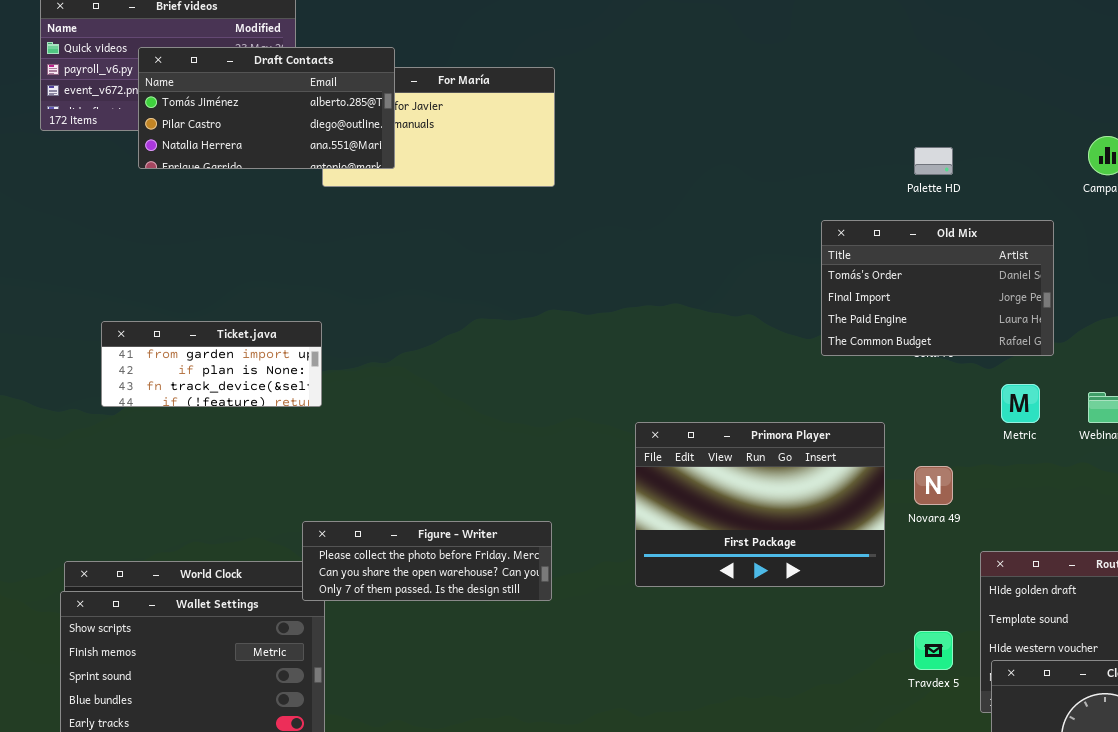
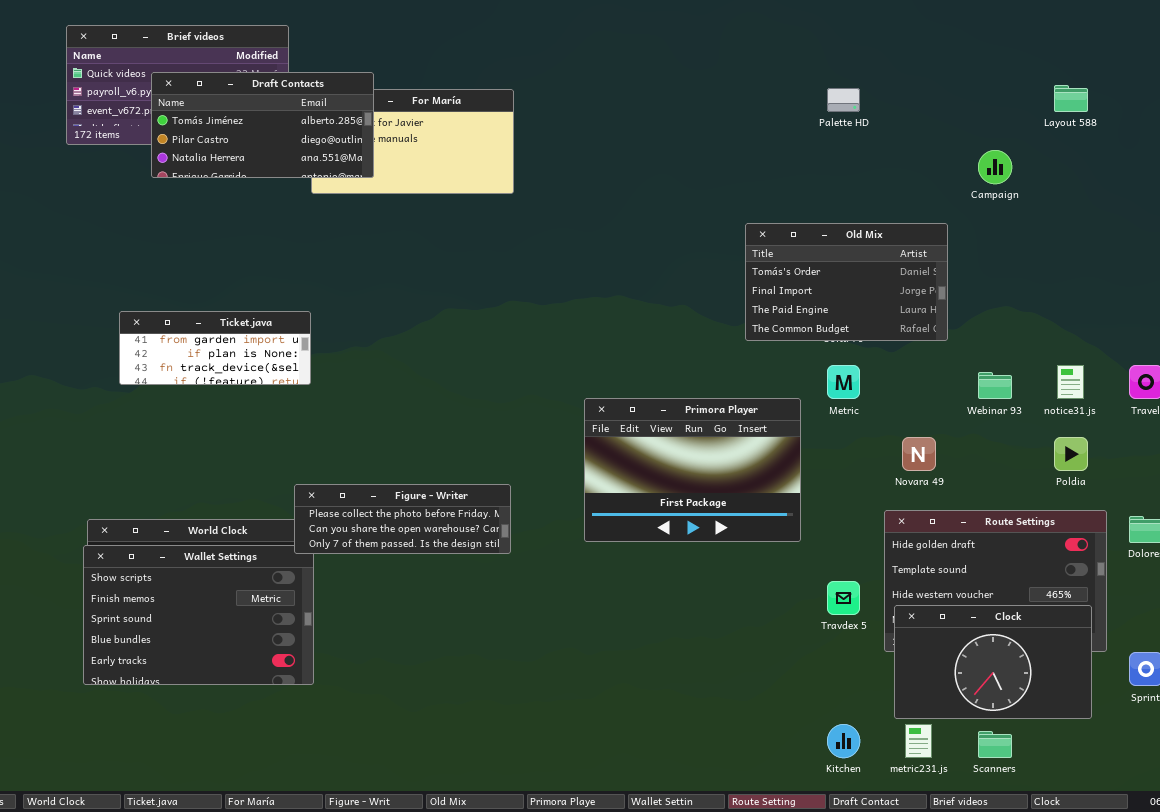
Palette HD: [914,147,953,175] -> [827,88,860,112], moved
Metric: [1001,384,1040,423] -> [827,365,860,399], moved
Novara 49: [914,466,953,505] -> [902,437,936,471], moved

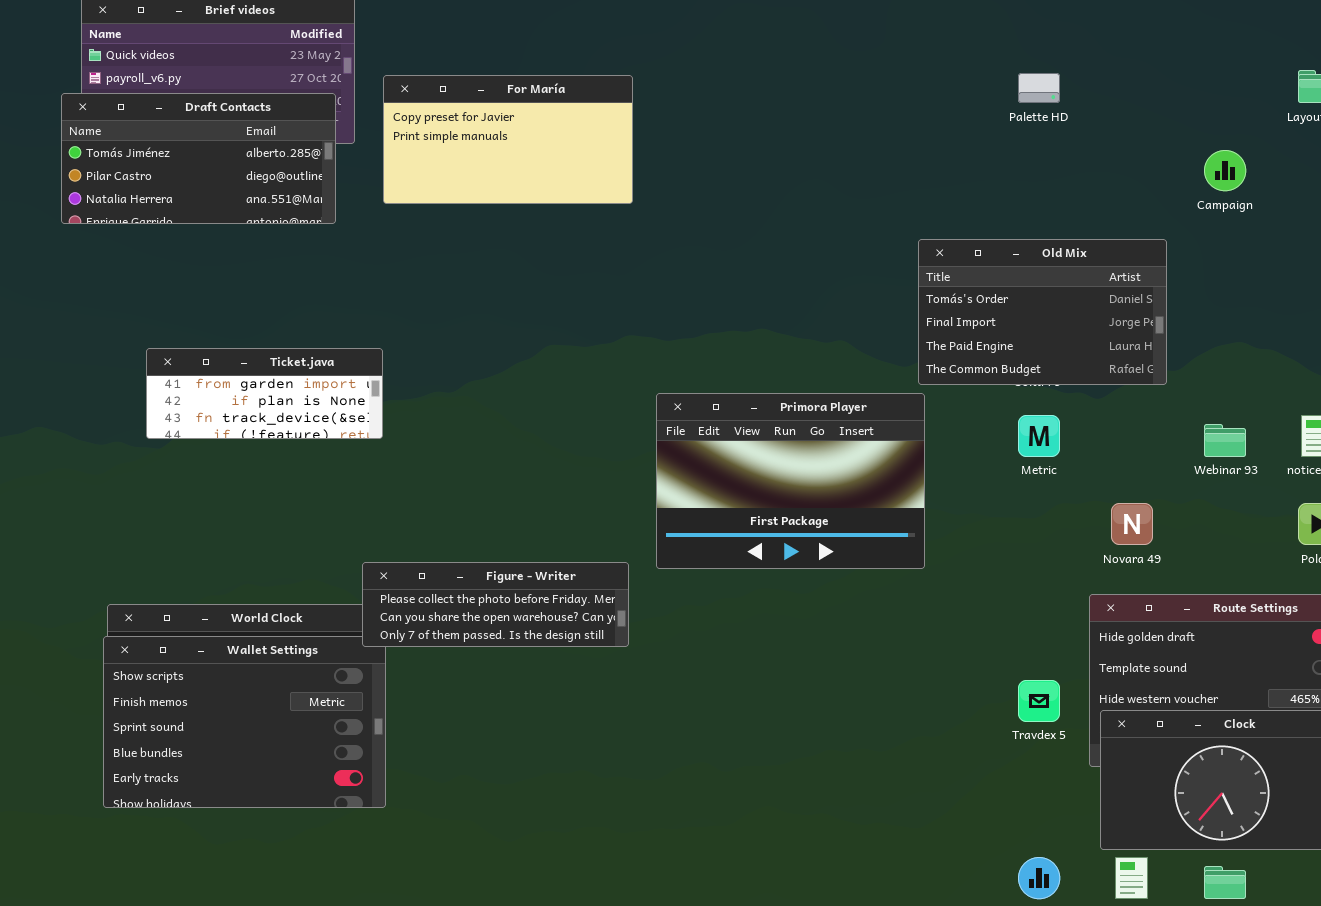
Draft Contacts: [151,72,374,178] -> [61,93,336,224], moved
Primora Player: [584,398,801,542] -> [656,393,925,569], moved

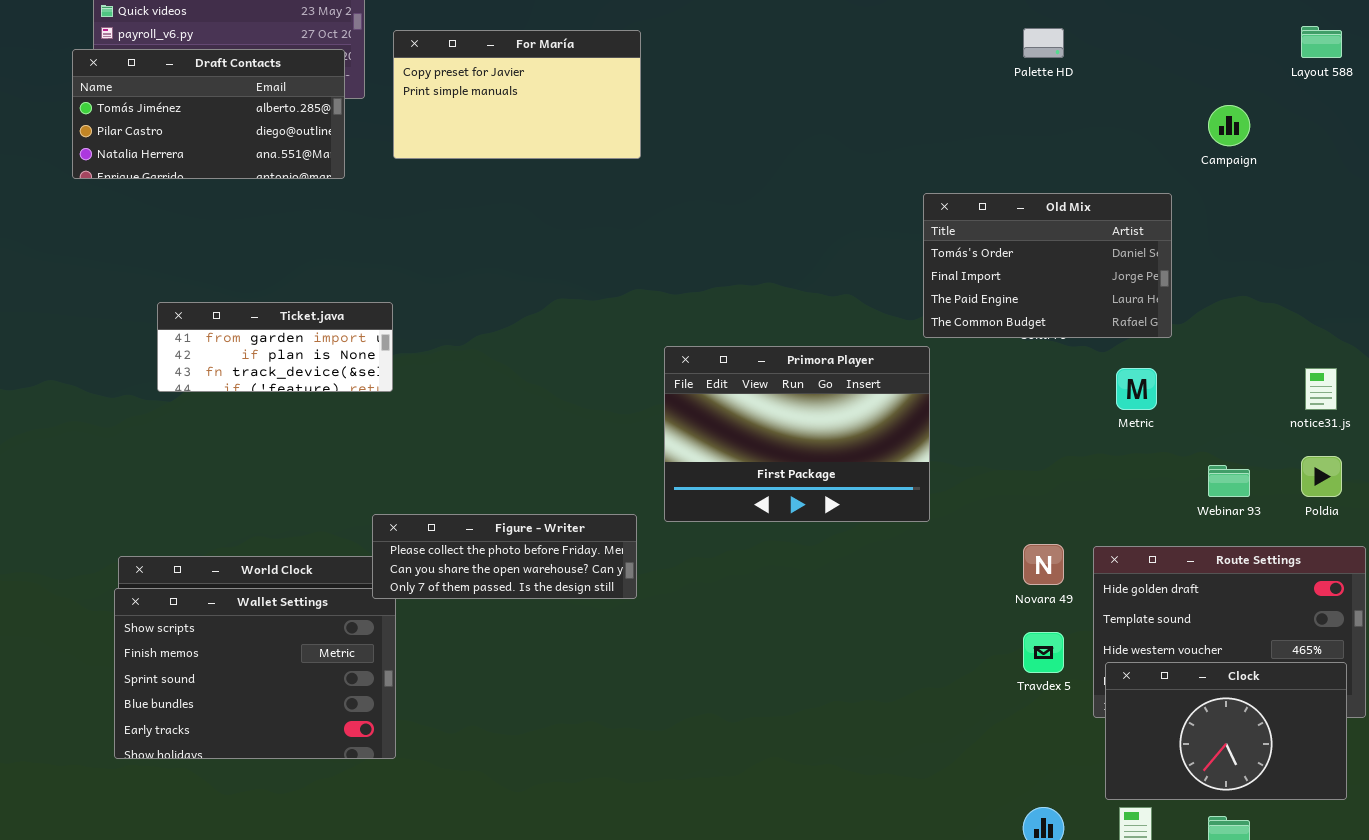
Metric: [1018,415,1060,457] -> [1116,368,1157,410], moved
Webinar 93: [1204,424,1246,457] -> [1208,465,1250,497], moved
Novara 49: [1111,503,1153,545] -> [1023,544,1064,585], moved

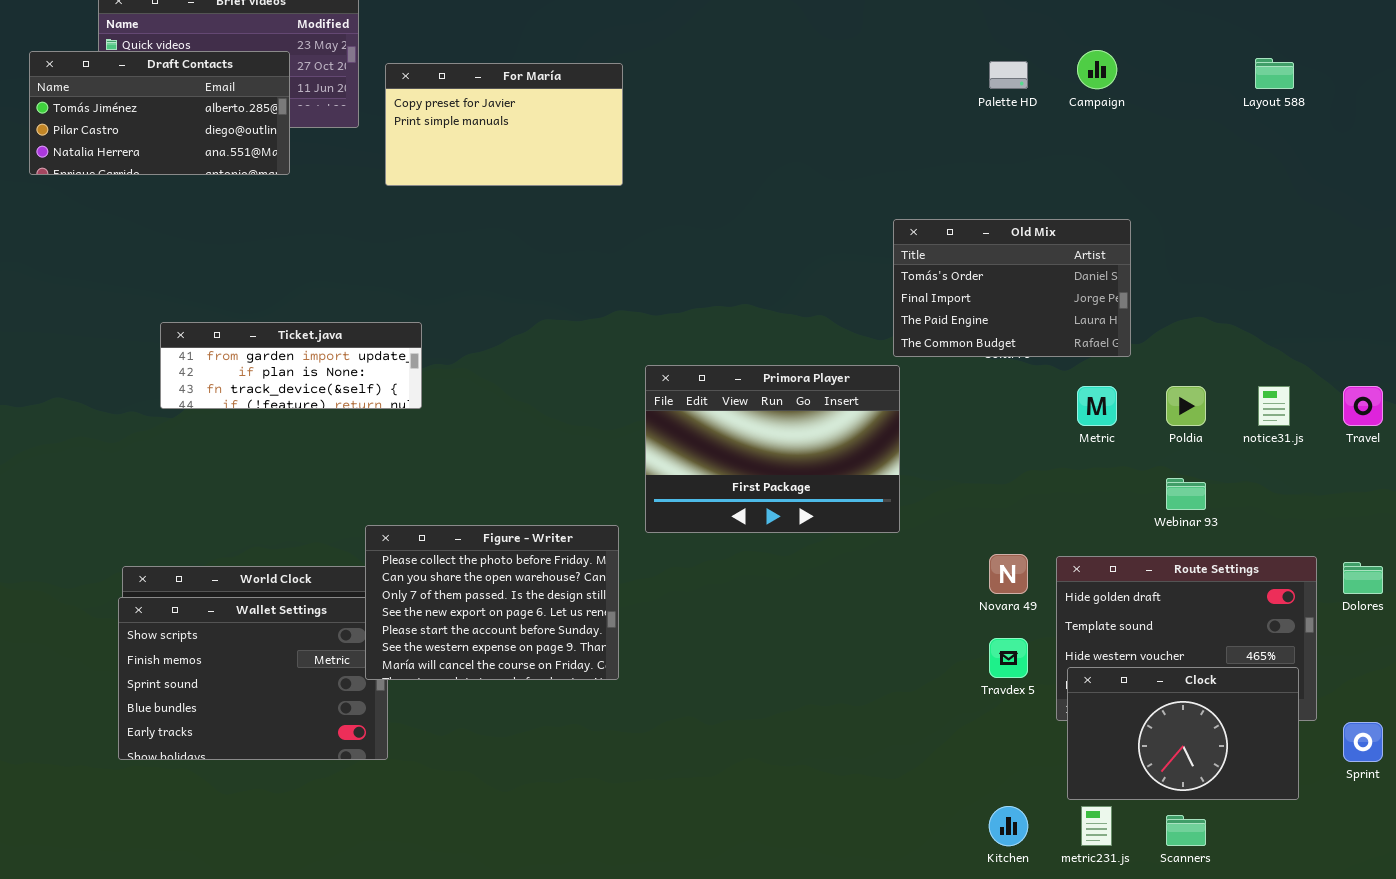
Draft Contacts: [72,49,345,179] -> [29,51,290,175], moved
Campaign: [1208,105,1250,146] -> [1077,50,1117,89], moved
Ticket.java: [157,302,393,392] -> [160,322,422,409], resized
Poldia: [1301,456,1342,497] -> [1166,386,1206,426], moved
Figure - Writer: [372,514,637,599] -> [365,525,619,680], resized

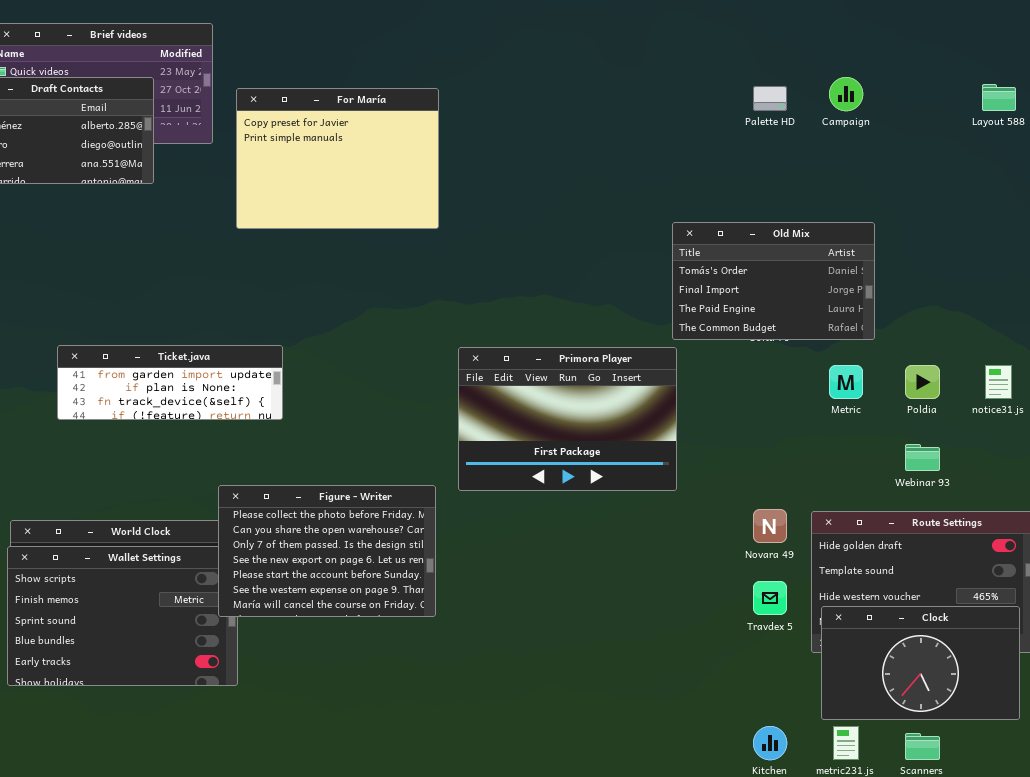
For María: [385,63,623,186] -> [236,88,439,229], resized
Ticket.java: [160,322,422,409] -> [57,345,283,420], moved

